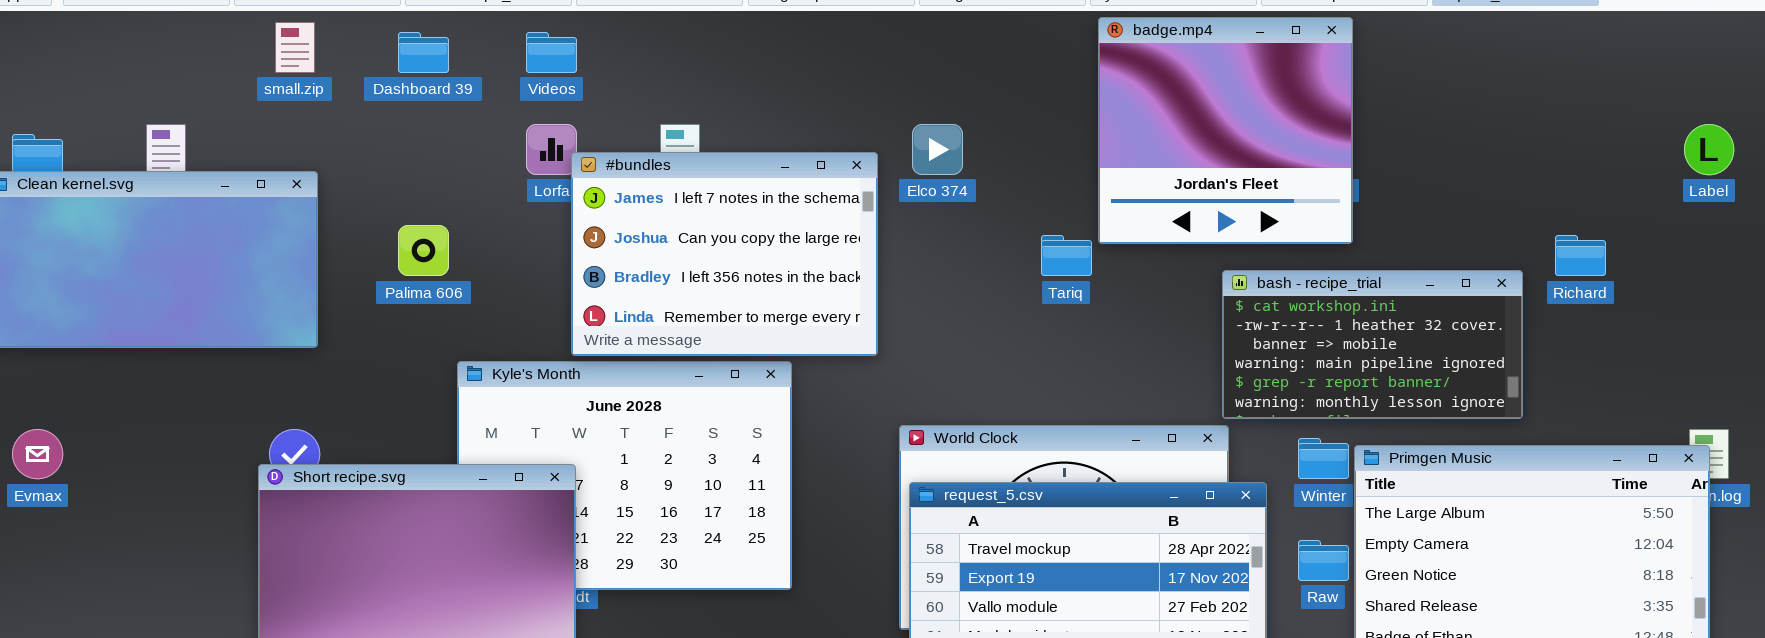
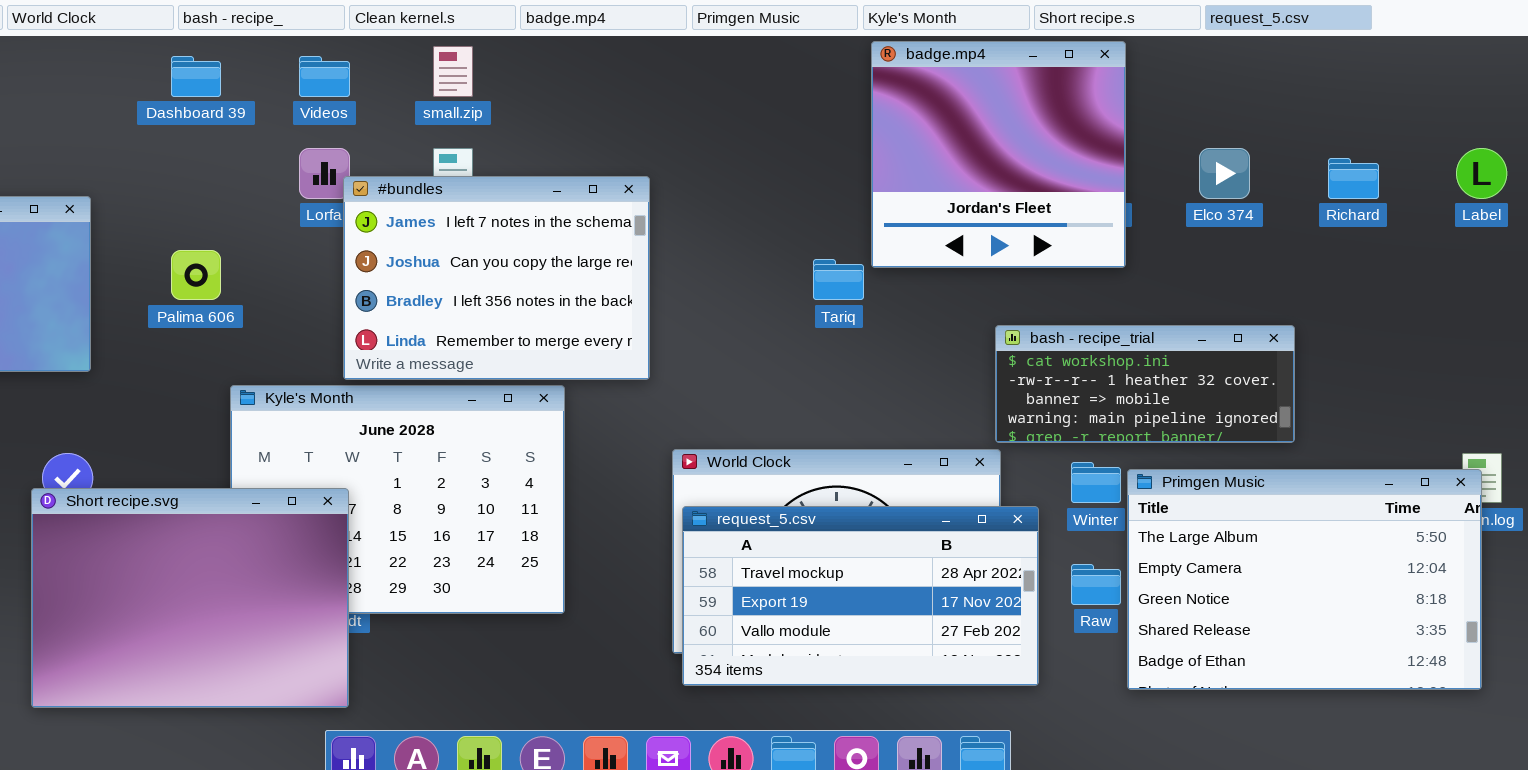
small.zip: [275,22,315,73] -> [433,46,473,97], moved
Elco 374: [912,124,963,175] -> [1199,148,1250,199], moved
Richard: [1555,235,1606,276] -> [1328,158,1379,199], moved
bash - recipe_trial: [1222,270,1523,419] -> [995,325,1295,443], resized

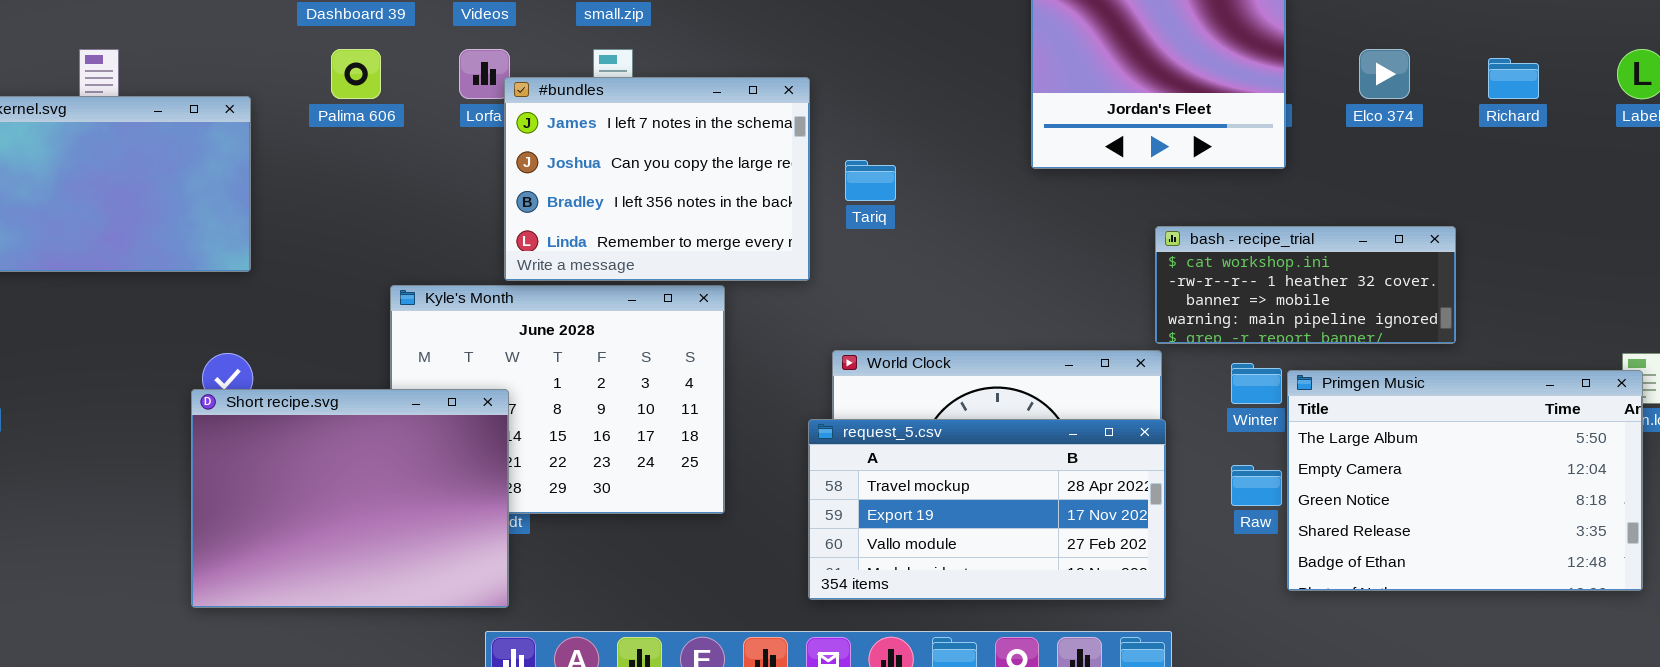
Palima 606: [171,250,221,300] -> [331,49,381,99], moved
Tariq: [813,259,864,300] -> [845,160,896,201], moved
request_5.csv: [682,506,1039,686] -> [808,419,1166,600], moved

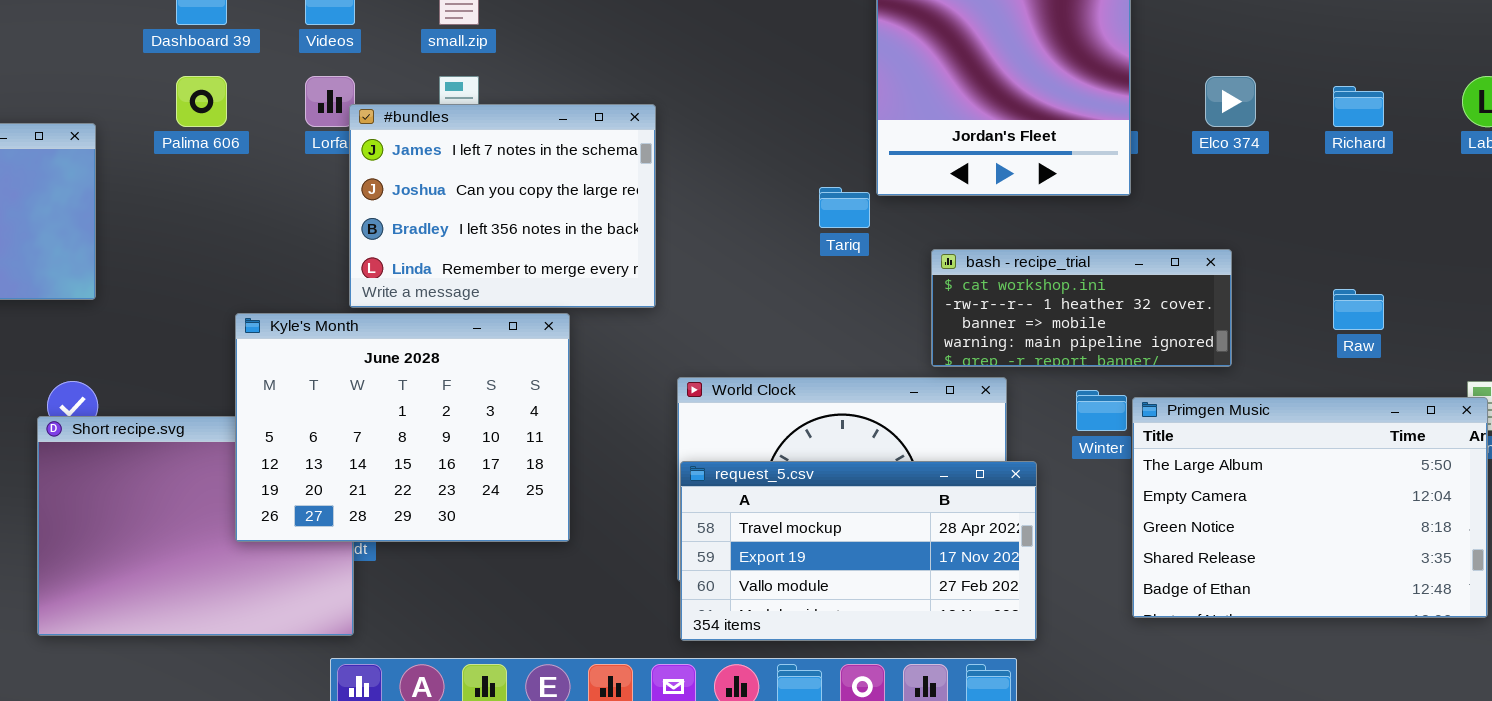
Tariq: [845,160,896,201] -> [819,187,870,228], moved
bash - recipe_trial: [1155,226,1456,344] -> [931,249,1232,367], moved
Kyle's Month: [390,285,725,514] -> [235,313,570,542], raised
request_5.csv: [808,419,1166,600] -> [680,461,1037,641], moved
Raw: [1231,465,1282,506] -> [1333,289,1384,330], moved

